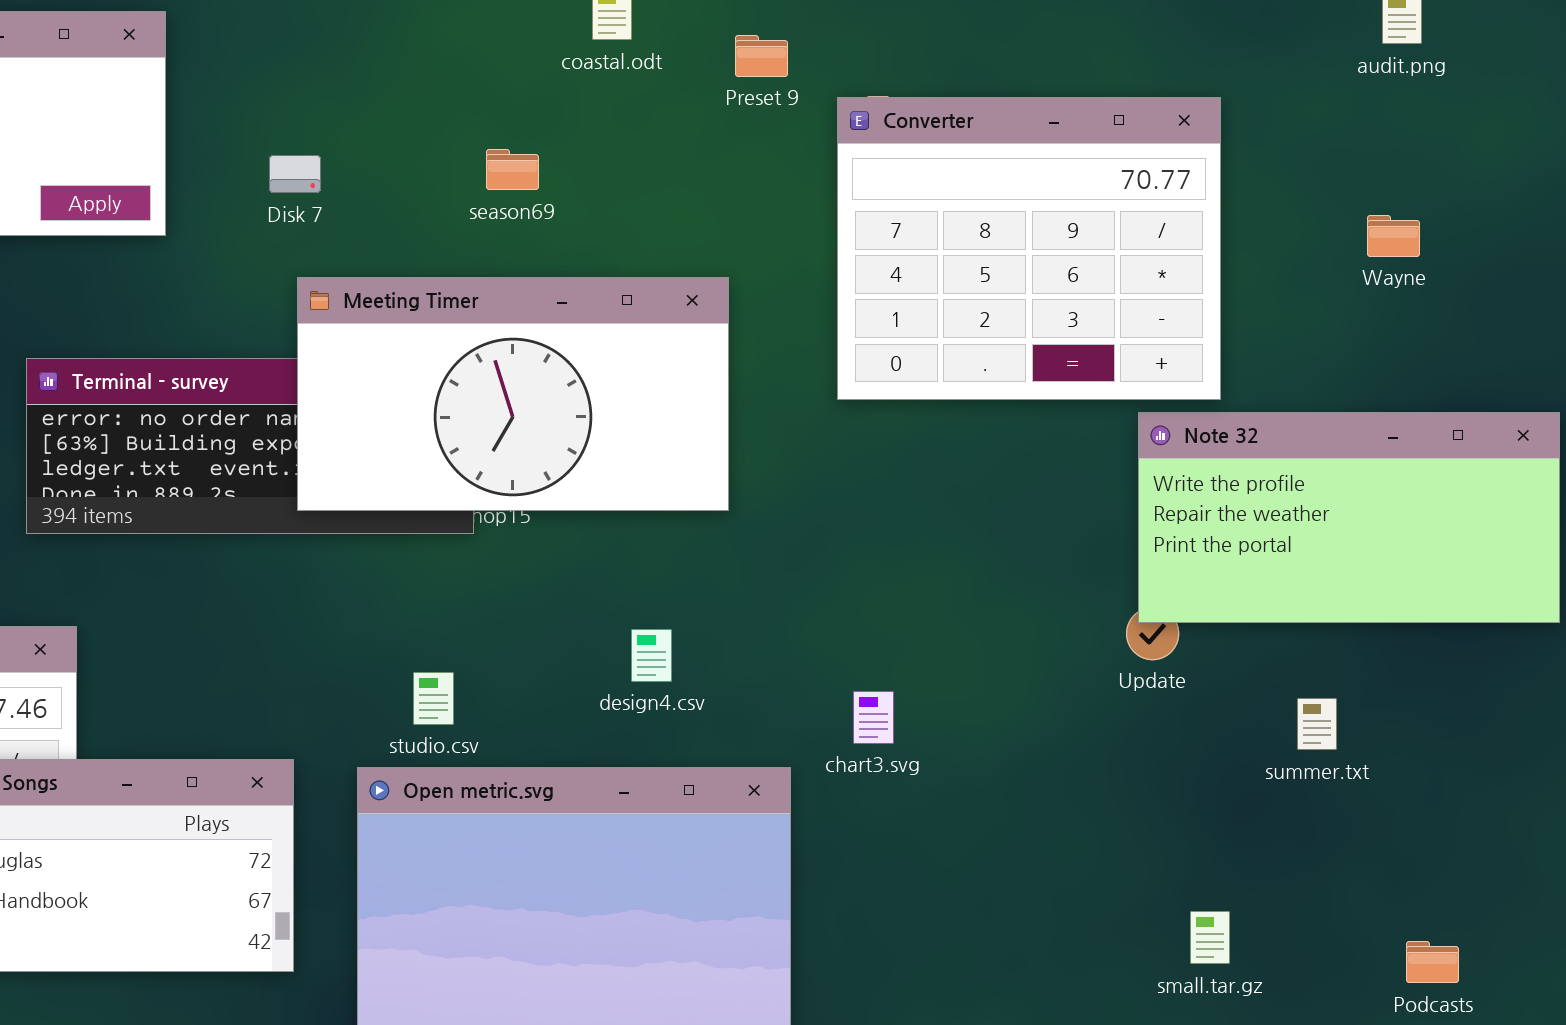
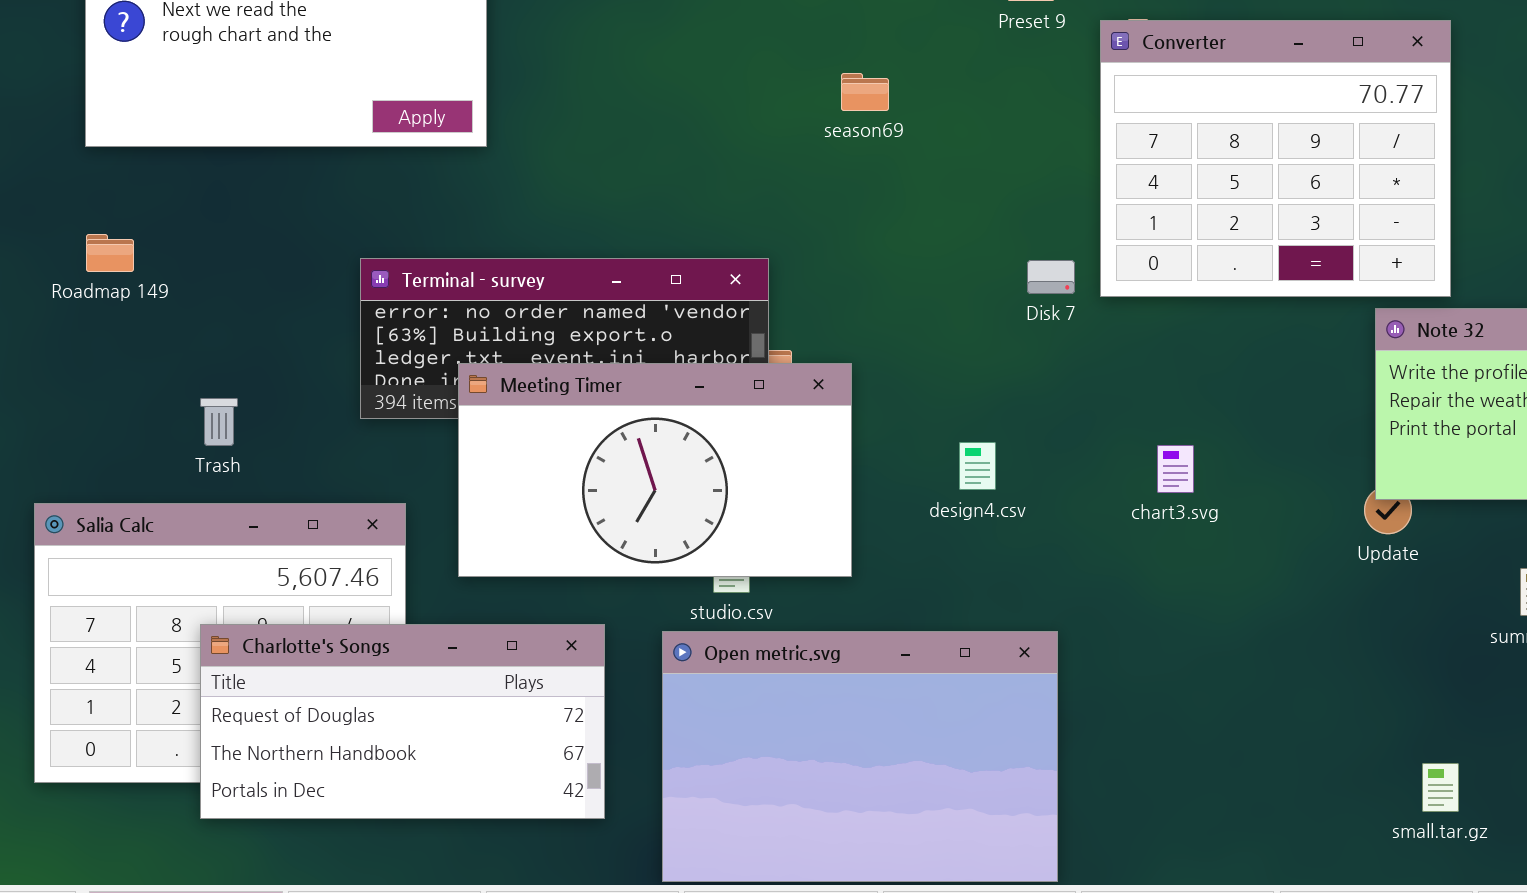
season69: [486,149,539,190] -> [841,73,889,111], moved
Disk 7: [269,155,321,193] -> [1027,260,1075,294], moved
Meeting Timer: [297,277,729,511] -> [458,363,852,577], moved
design4.csv: [631,629,672,682] -> [959,442,996,490], moved
chart3.svg: [853,691,894,744] -> [1157,445,1194,493], moved

